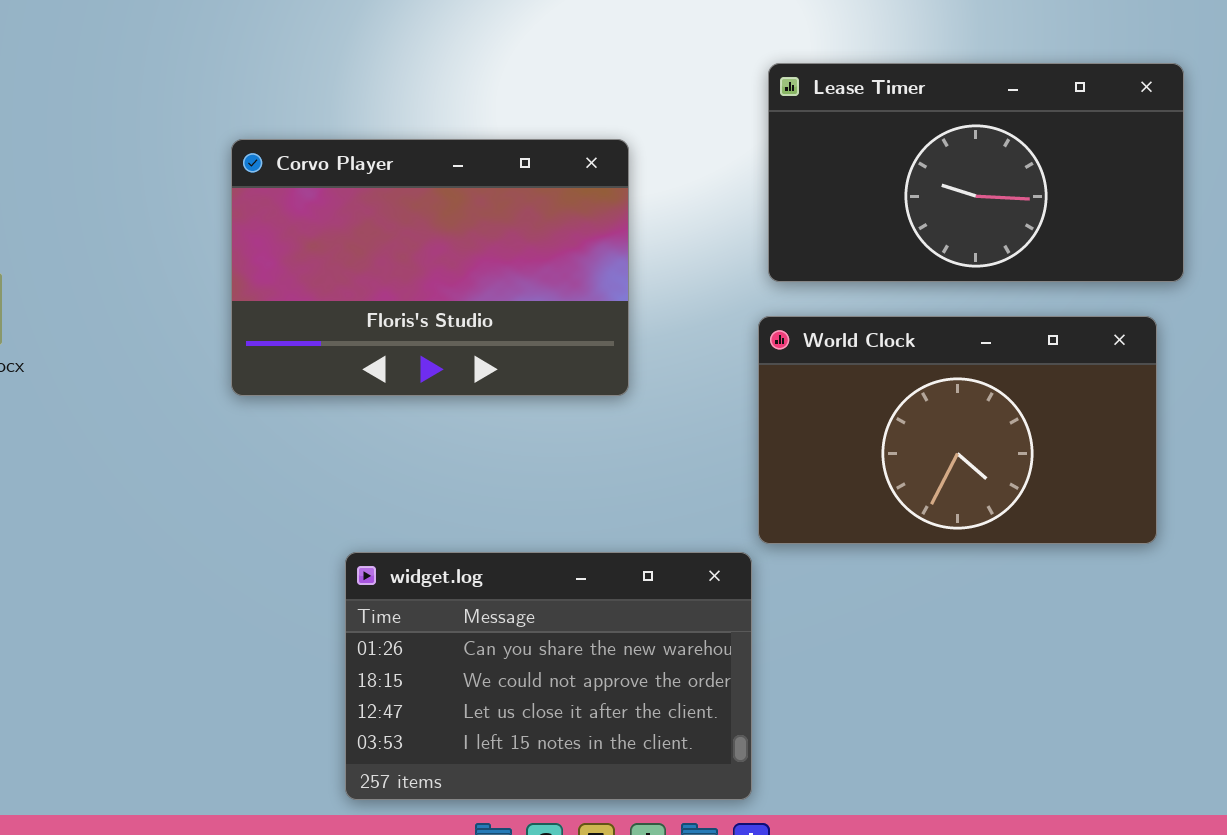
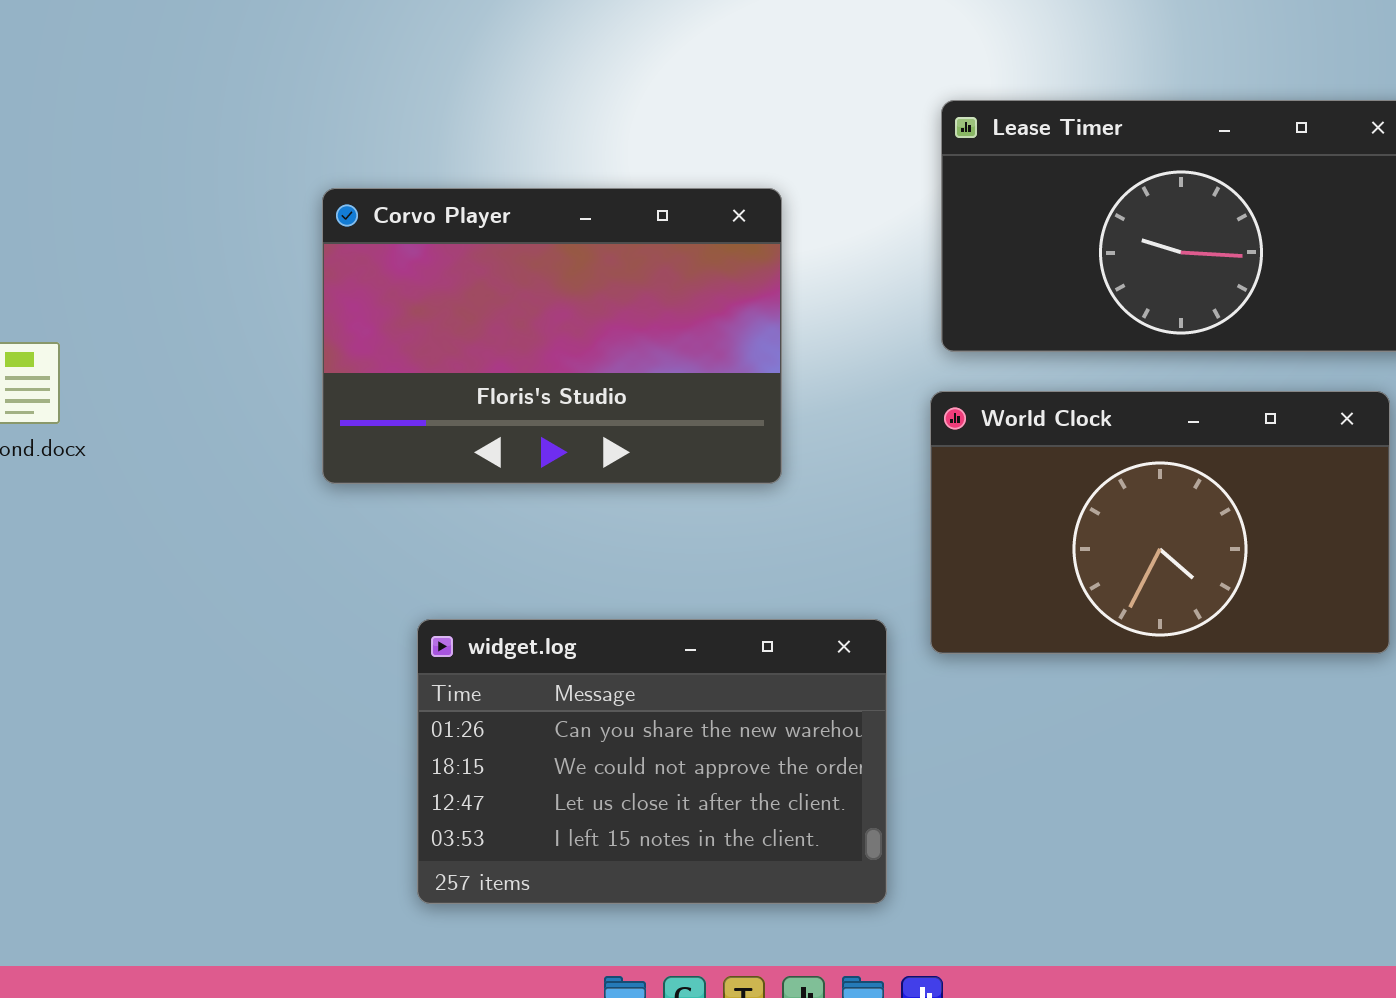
widget.log: [345,552,752,800] -> [417,619,887,904], moved

